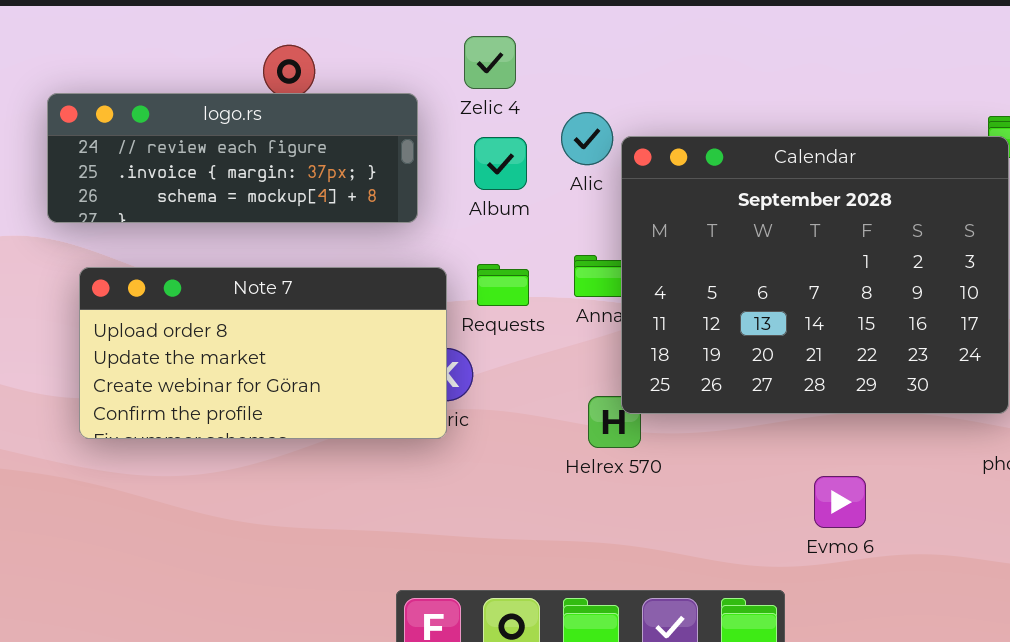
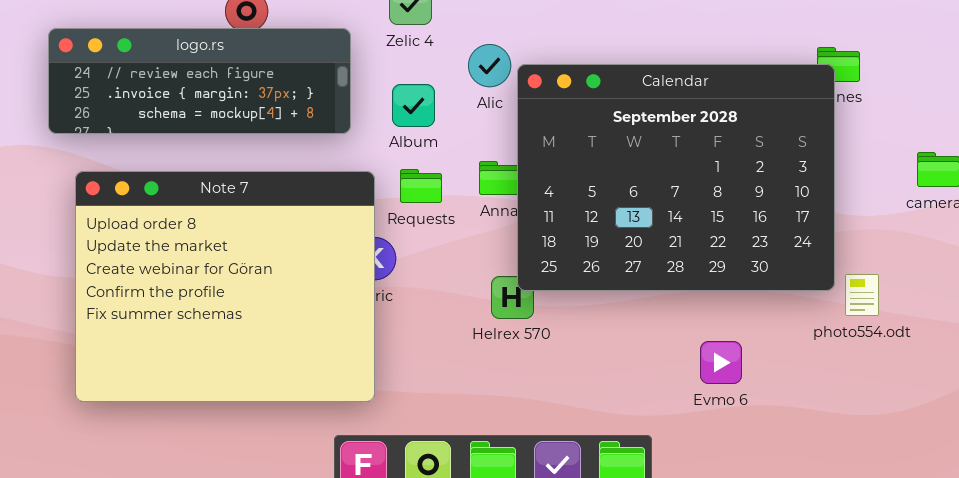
Album: [474,137,527,190] -> [392,84,435,127], moved
Note 7: [79,267,447,439] -> [75,171,375,402], resized
Evmo 6: [814,476,866,528] -> [700,341,742,384], moved

